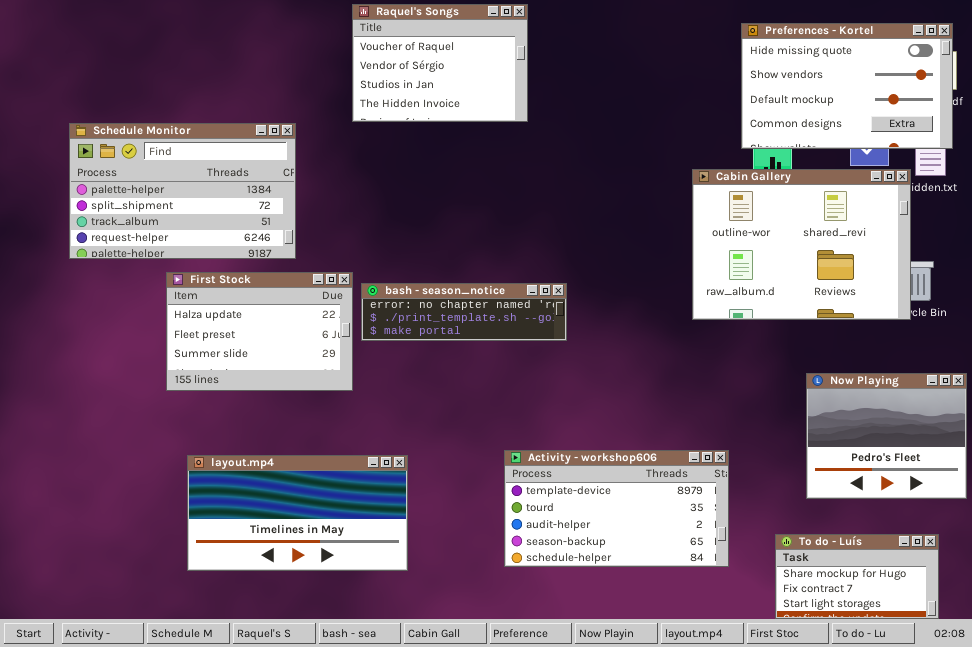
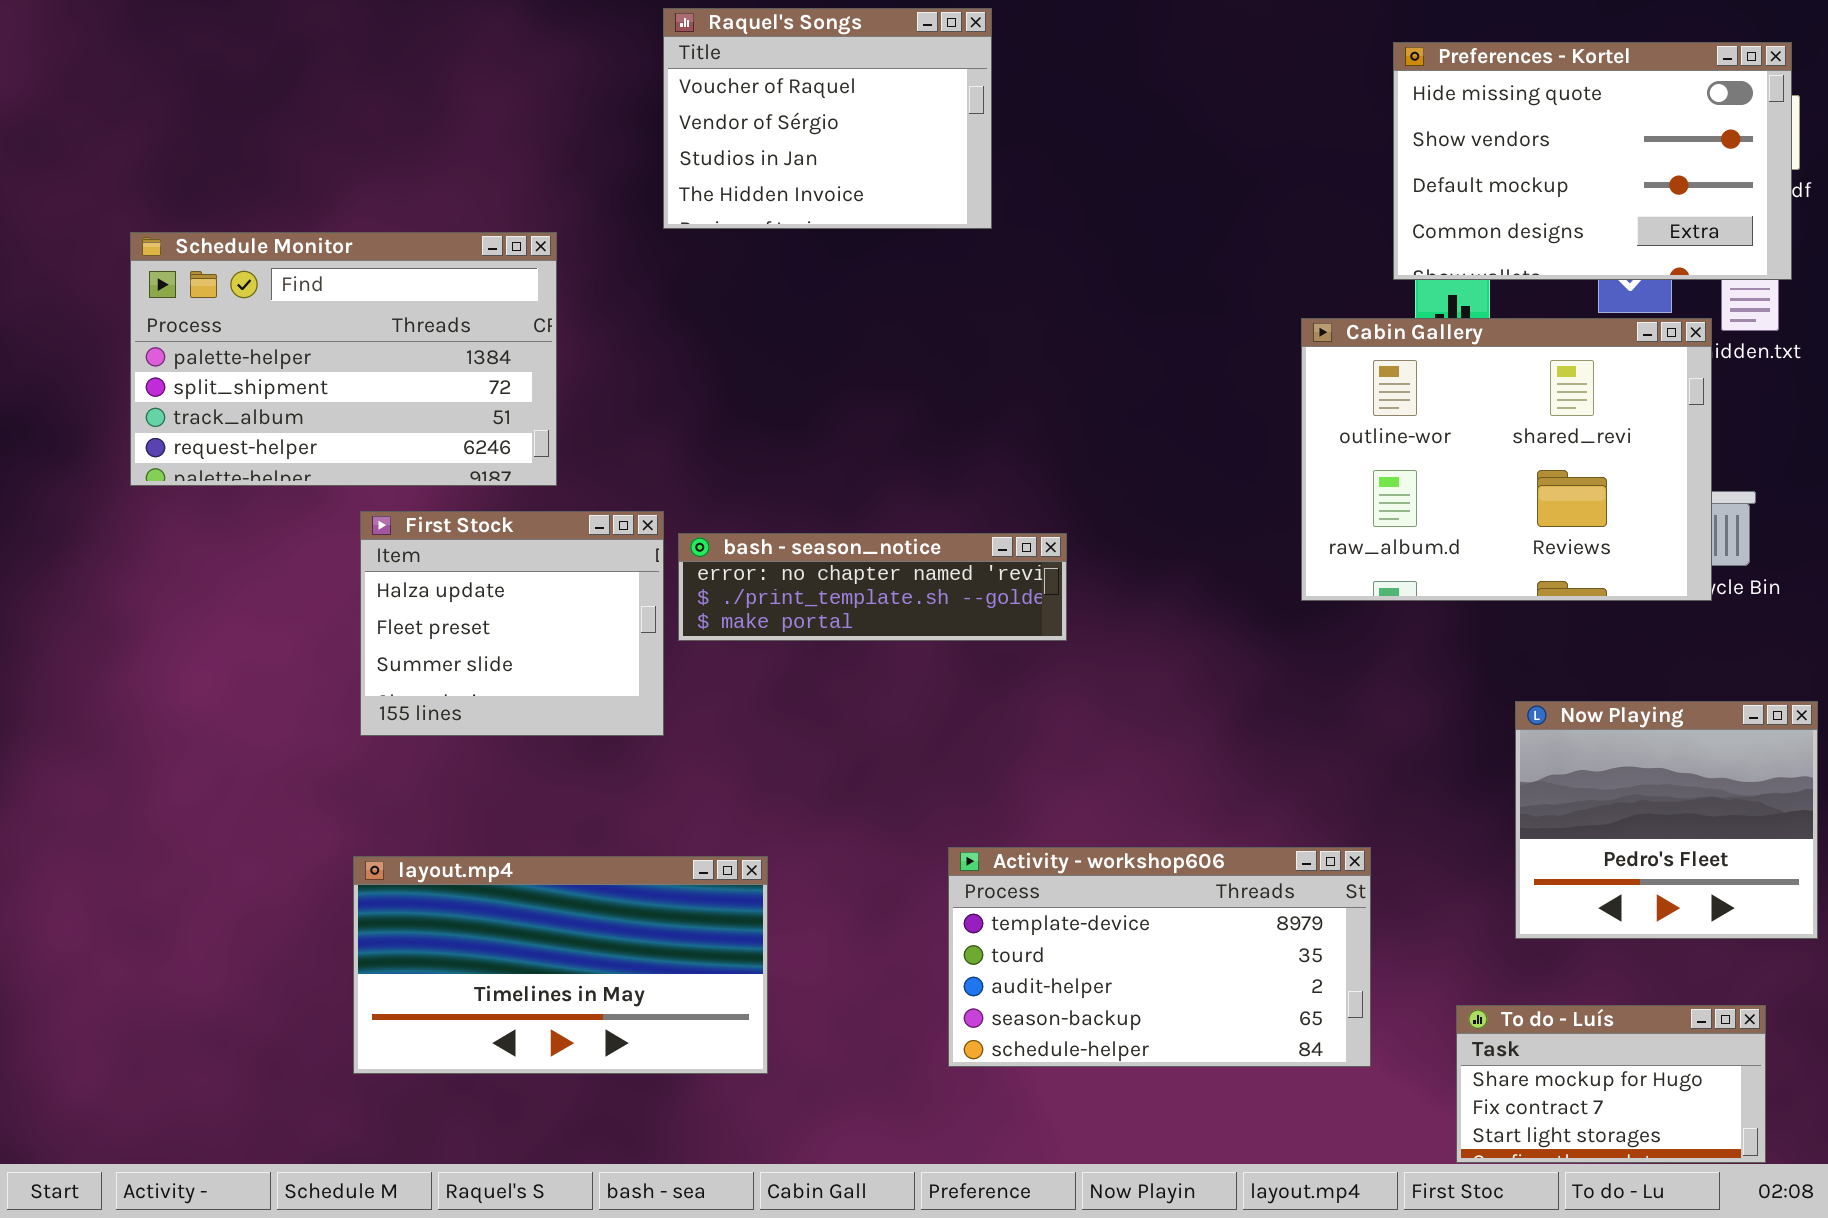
First Stock: [166,272,353,391] -> [360,511,664,736], resized

